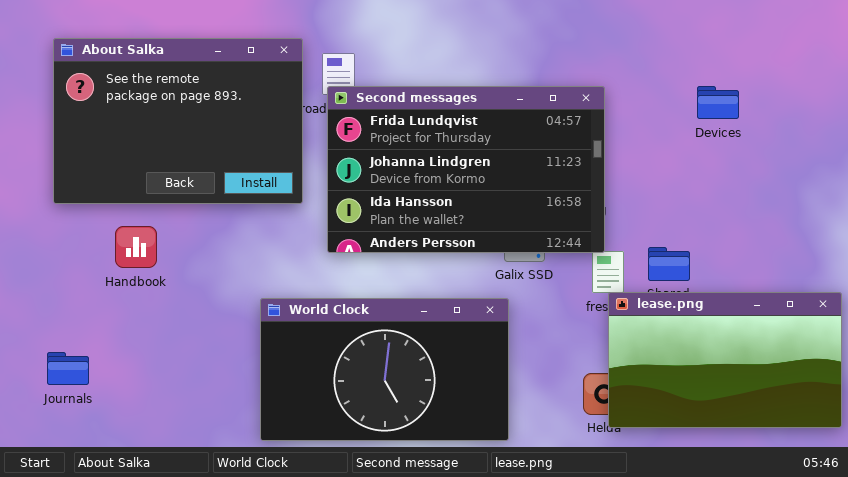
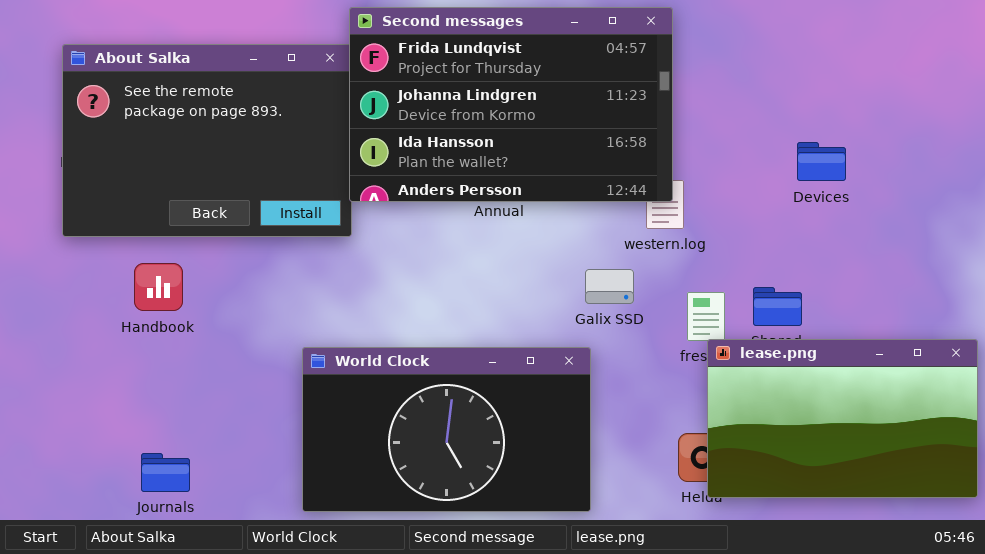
Second messages: [327,86,605,253] -> [349,7,673,202], moved
Devices: [697,86,739,119] -> [797,142,846,181], moved
Journals: [47,352,89,385] -> [141,453,190,492], moved

